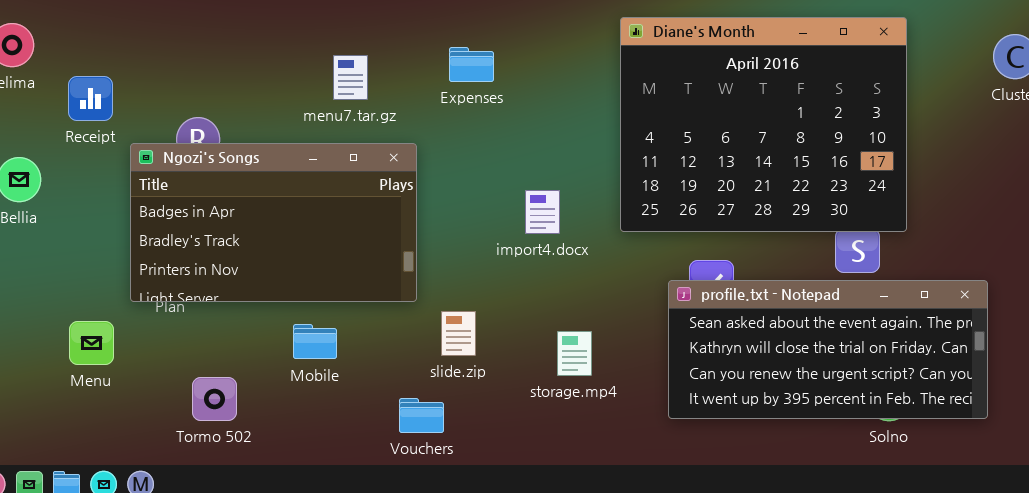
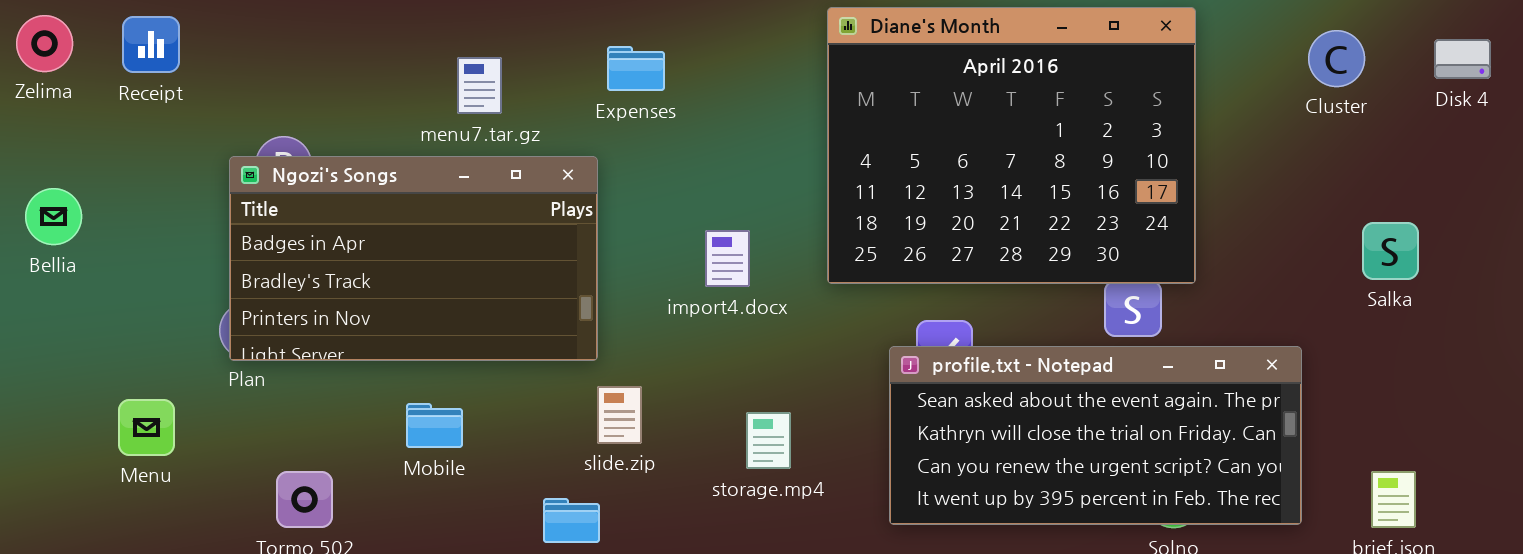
Receipt: [68,76,113,121] -> [122,16,180,73], moved
Ngozi's Songs: [130,143,417,302] -> [229,156,598,361], moved

